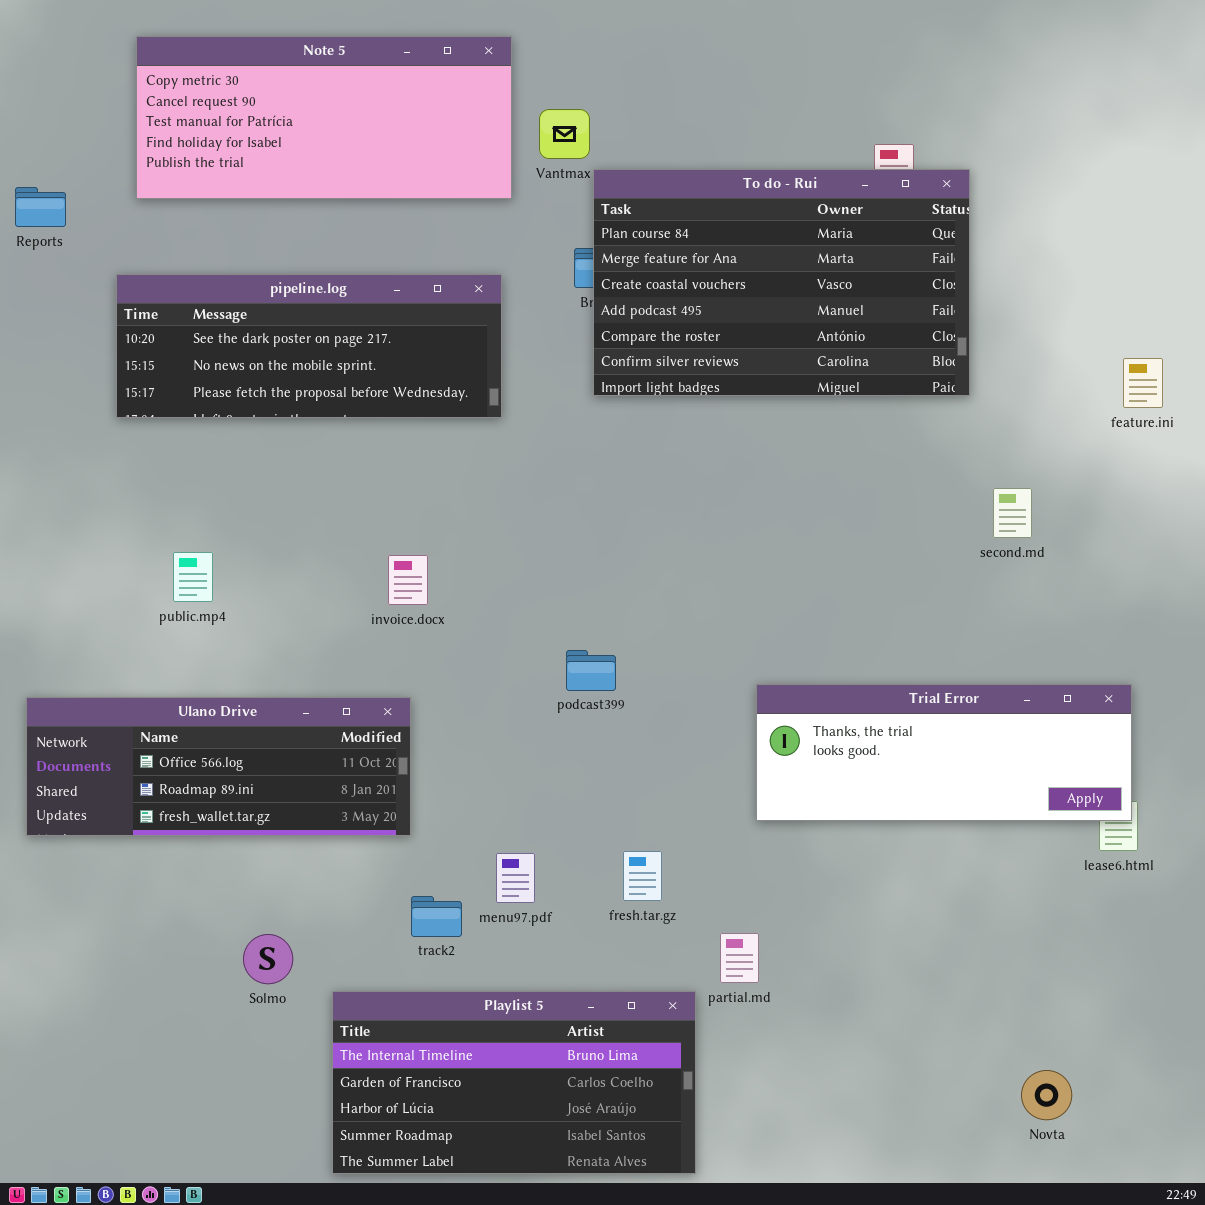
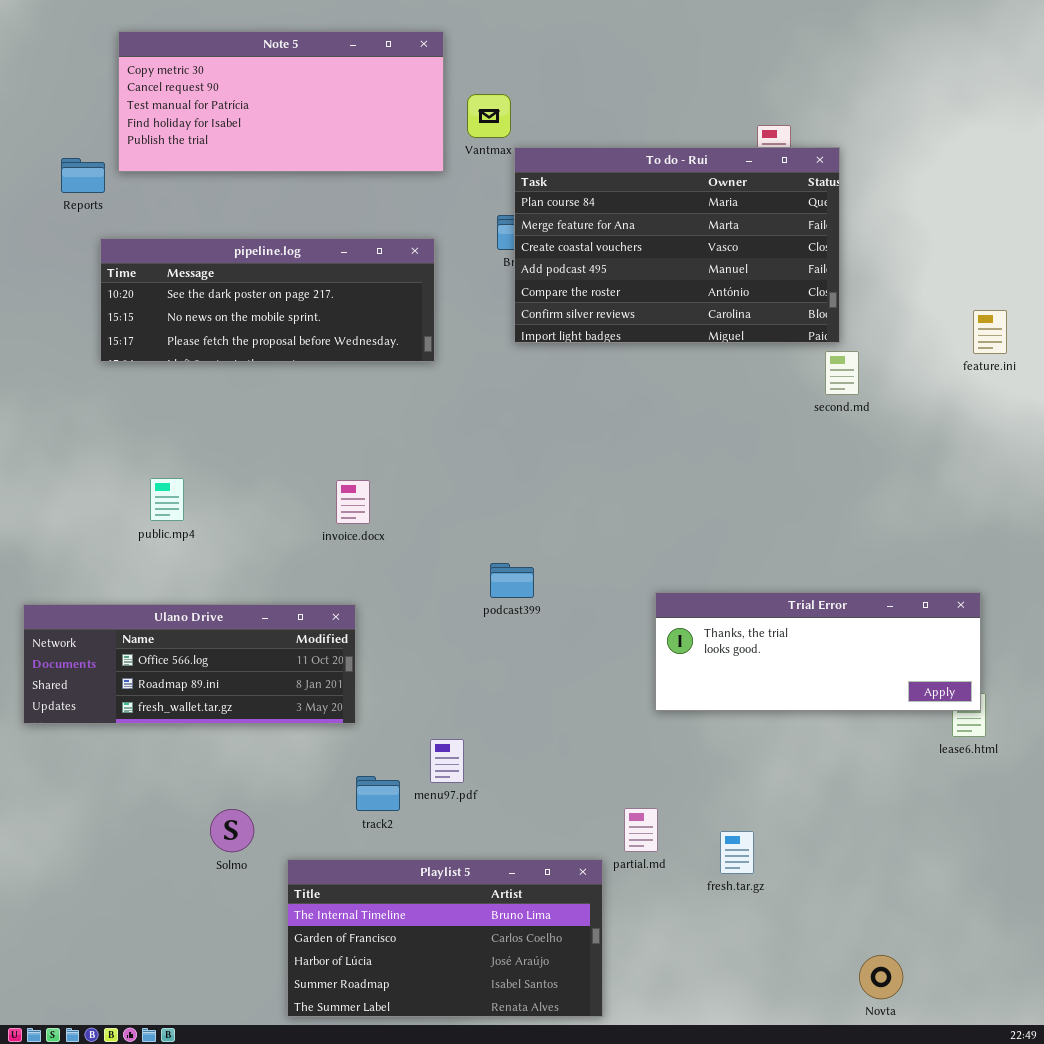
Reports: [15,187,66,227] -> [61,158,105,193], moved
second.md: [993,488,1032,538] -> [825,351,859,395], moved
fresh.tar.gz: [623,851,662,901] -> [720,831,754,874], moved
Novta: [1021,1070,1072,1120] -> [859,955,903,999], moved

